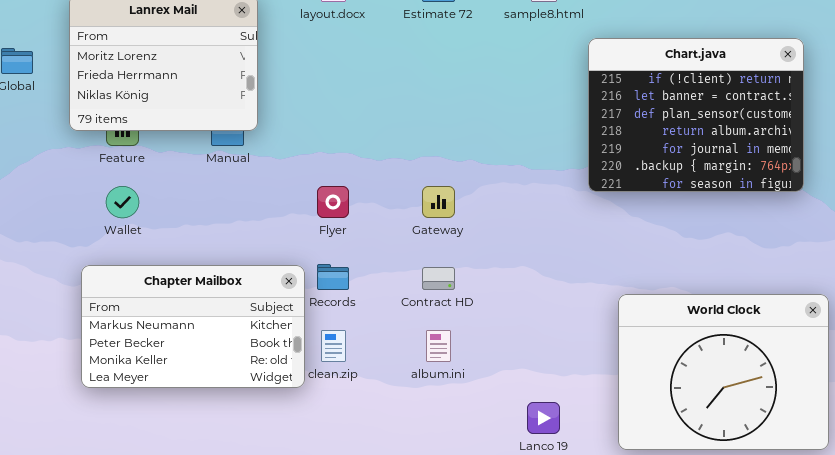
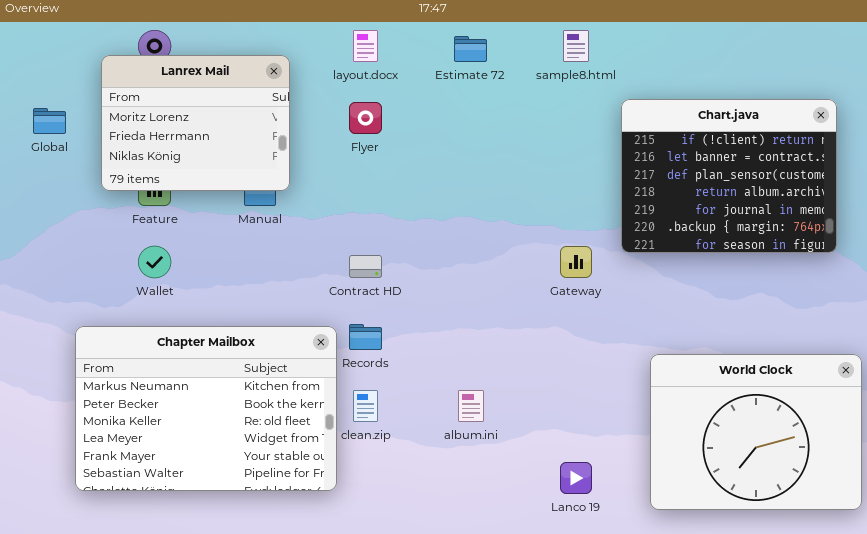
Flyer: [317,186,349,218] -> [349,102,382,134], moved
Gateway: [422,186,455,218] -> [560,246,592,278], moved
Chapter Mailbox: [81,265,305,388] -> [75,326,337,491], resized
Contract HD: [422,267,455,290] -> [349,255,382,278], moved

